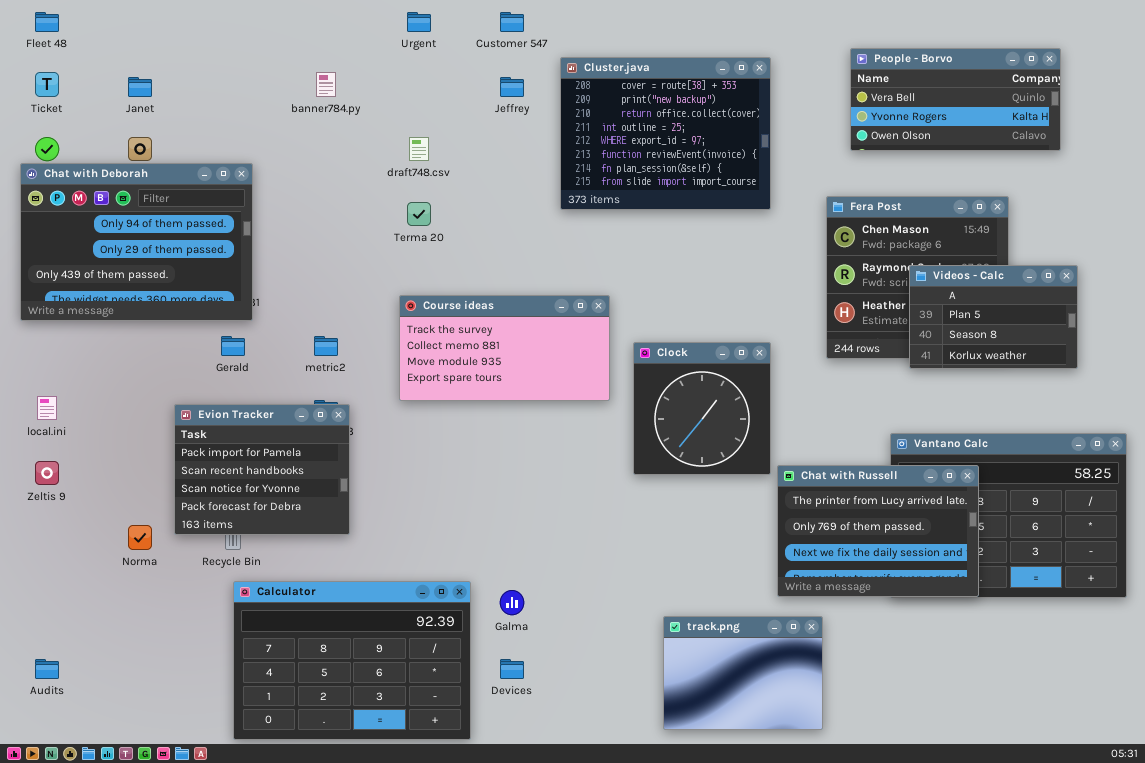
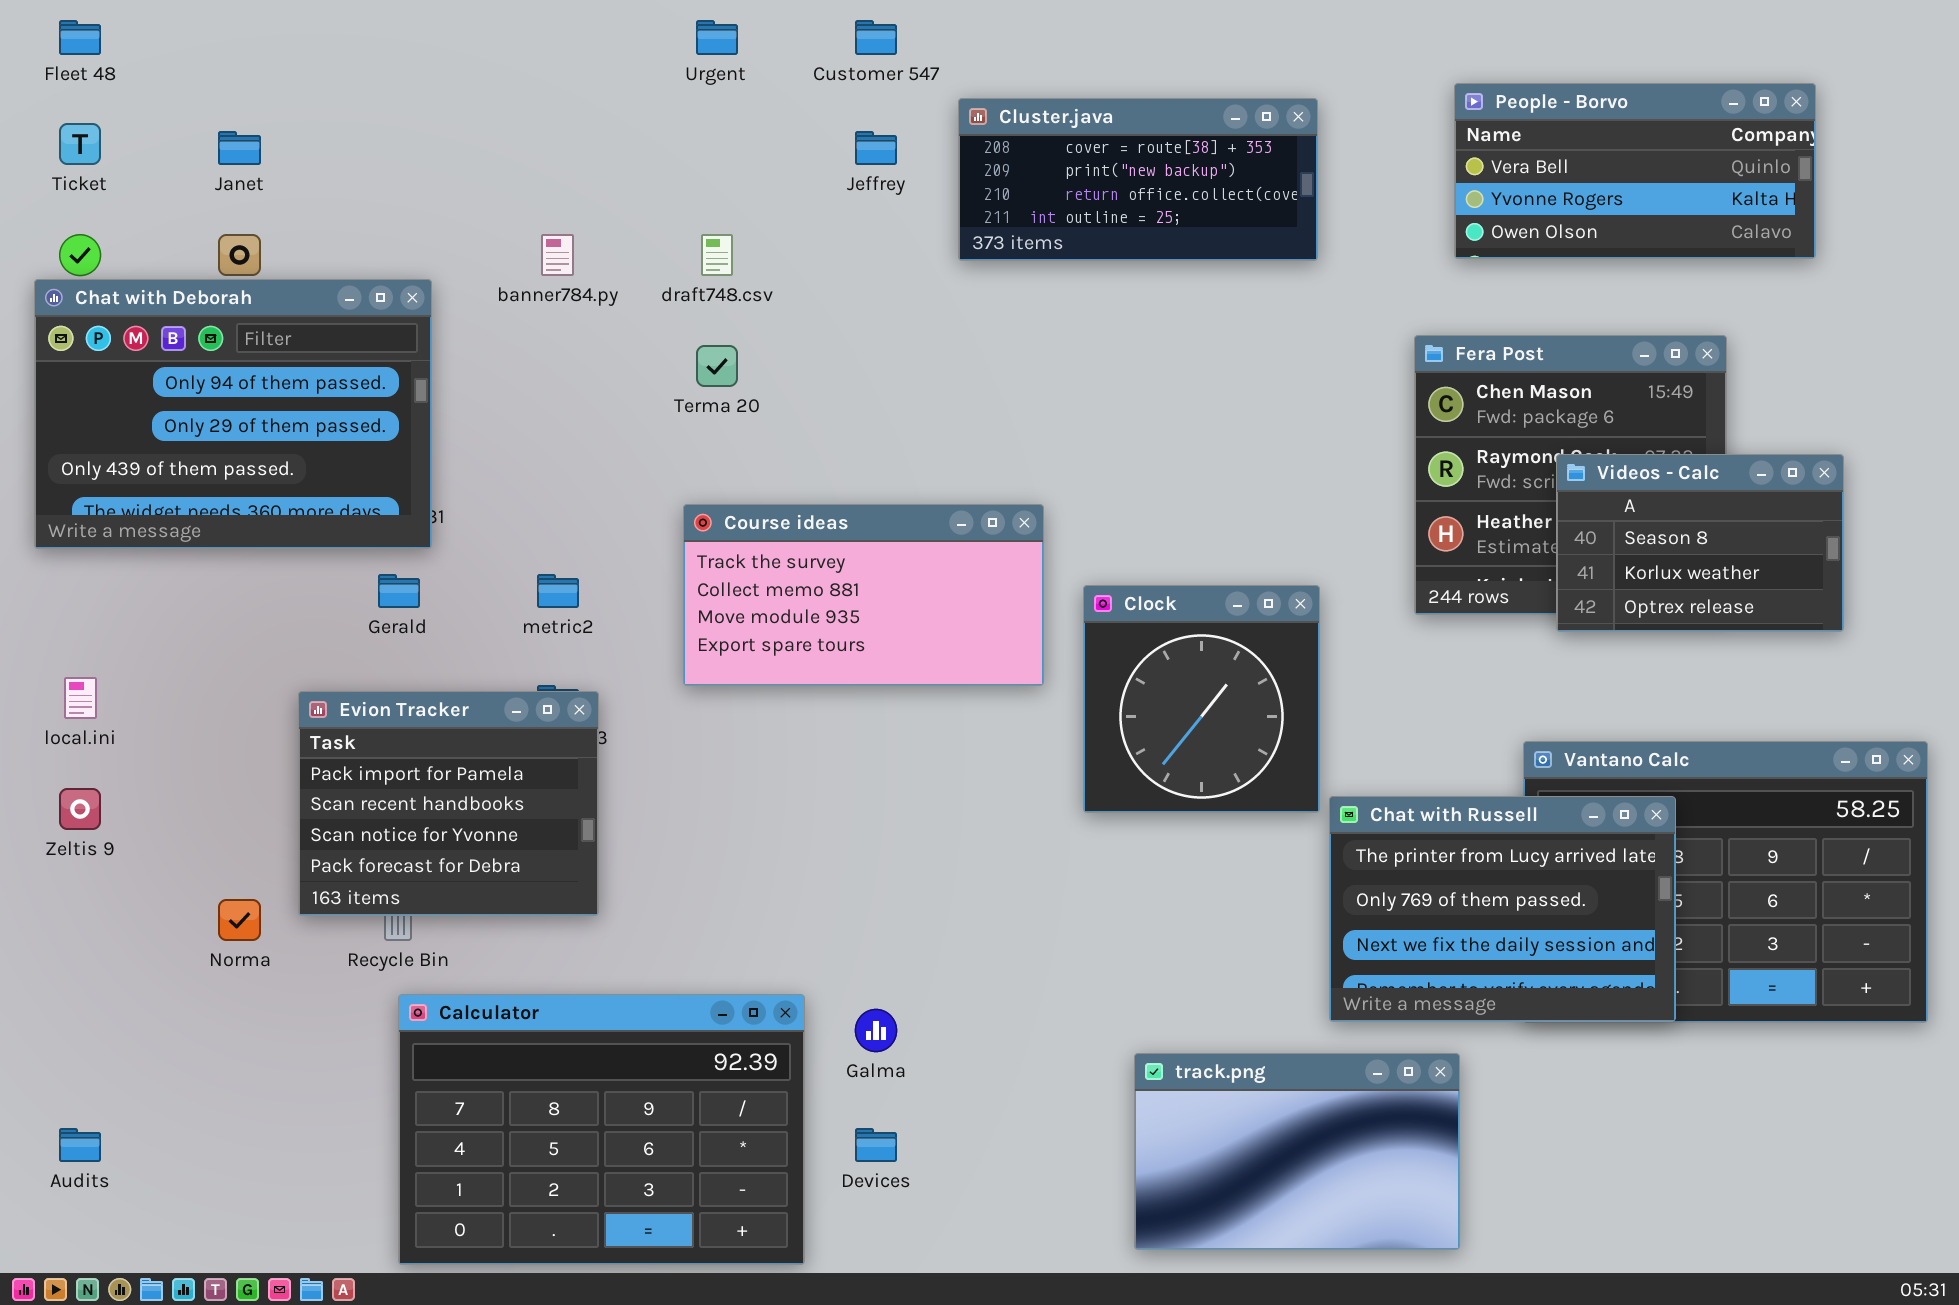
Cluster.java: [560,57,771,210] -> [958,98,1318,261], resized
banner784.py: [316,72,336,97] -> [541,234,574,276], moved
Videos - Calc: [909,265,1078,369] -> [1556,454,1844,632], scrolled down 1 row
track.png: [663,616,823,730] -> [1134,1053,1460,1250], resized

